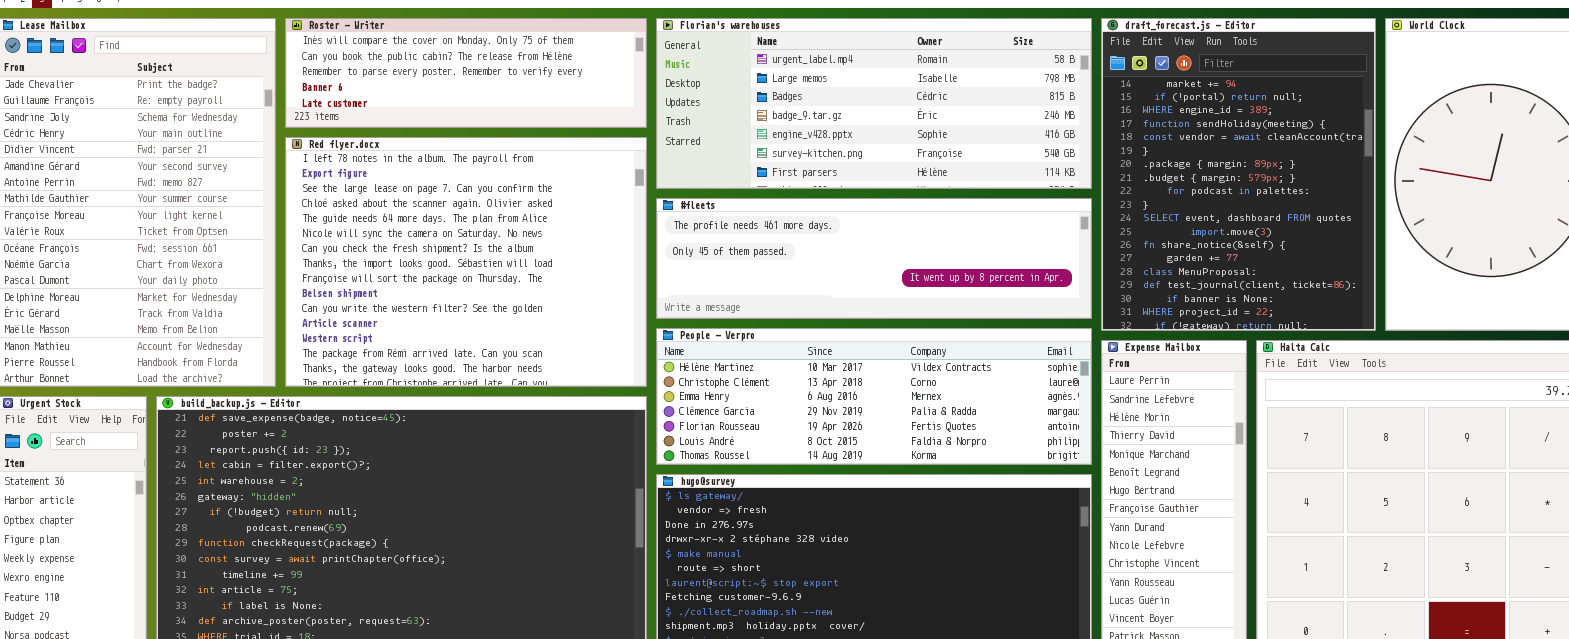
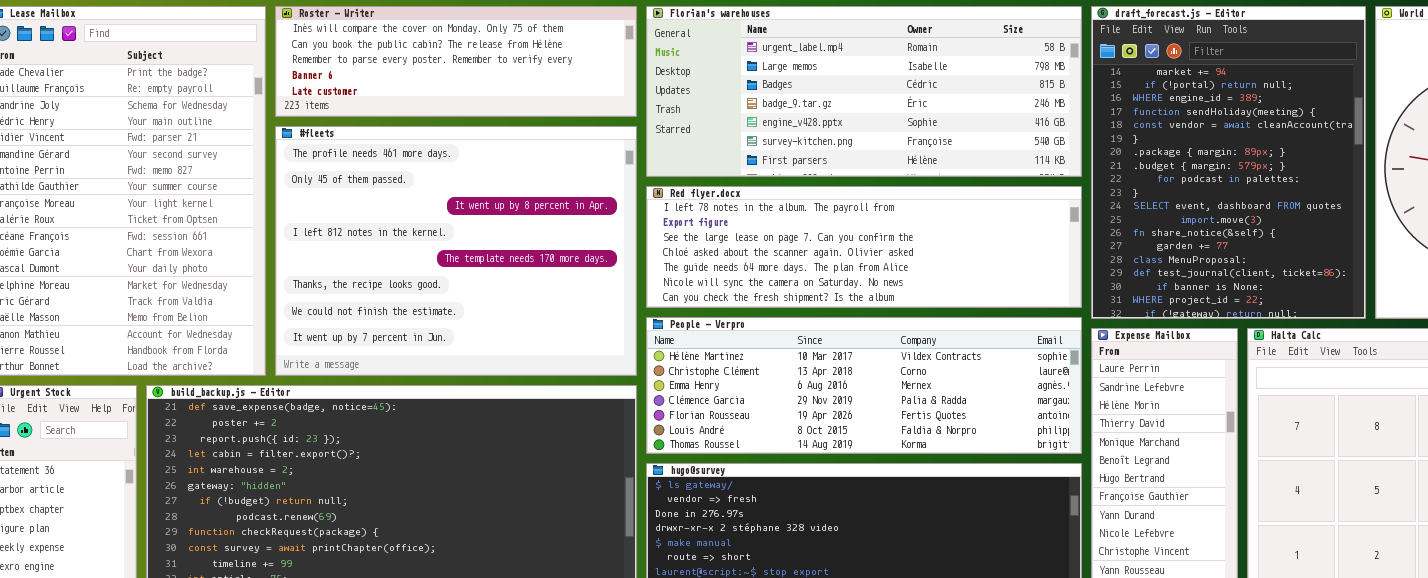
Red flyer.docx: [285,137,647,387] -> [646,186,1082,308], moved, resized
#fleets: [656,198,1092,319] -> [275,126,637,376], moved, resized

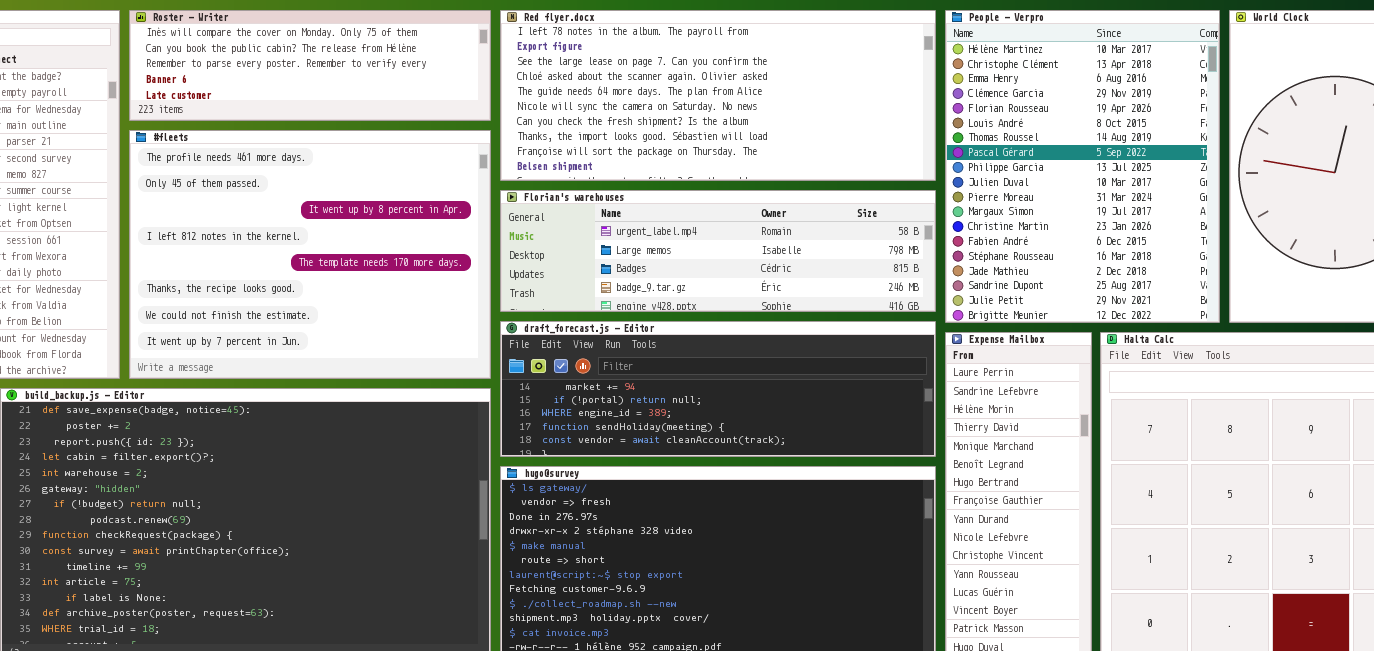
Florian's warehouses: [646,6,1082,177] -> [500,190,936,312], moved, resized
draft_forecast.js - Editor: [1091,6,1366,319] -> [500,321,936,457], moved, resized
Red flyer.docx: [646,186,1082,308] -> [500,10,936,181], moved, resized
People - Verpro: [646,317,1082,454] -> [945,10,1220,323], moved, resized

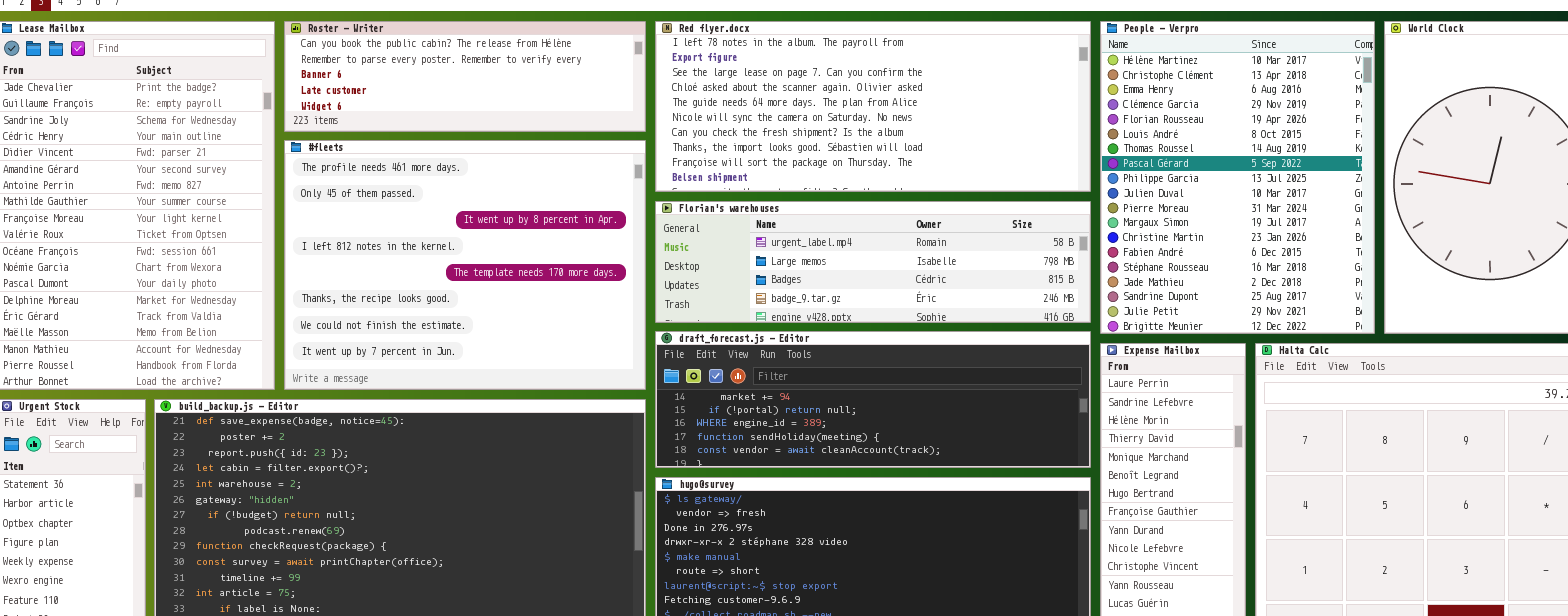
Roster - Writer: [129,10,491,121] -> [284,21,646,132], scrolled down 1 row

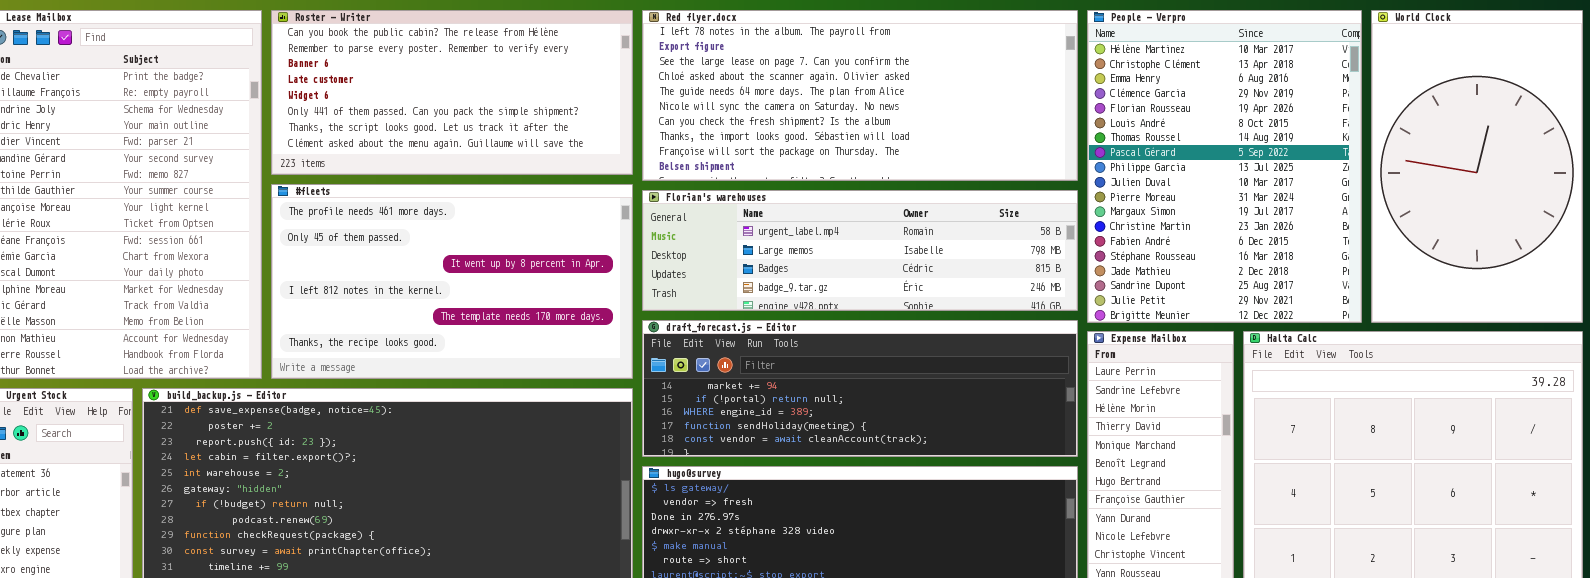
Roster - Writer: [284,21,646,132] -> [271,10,633,175], resized
#fleets: [284,140,646,390] -> [271,184,633,379], resized

